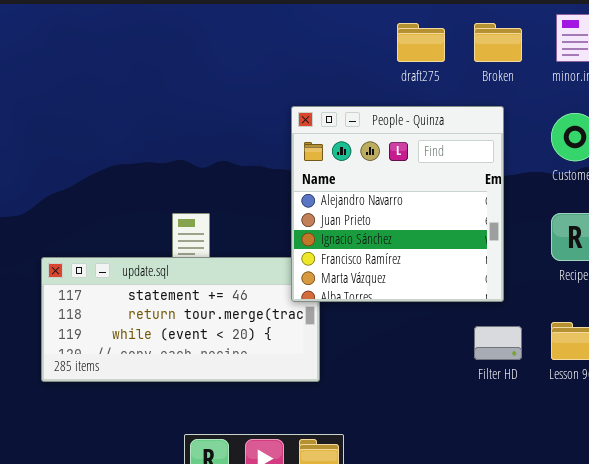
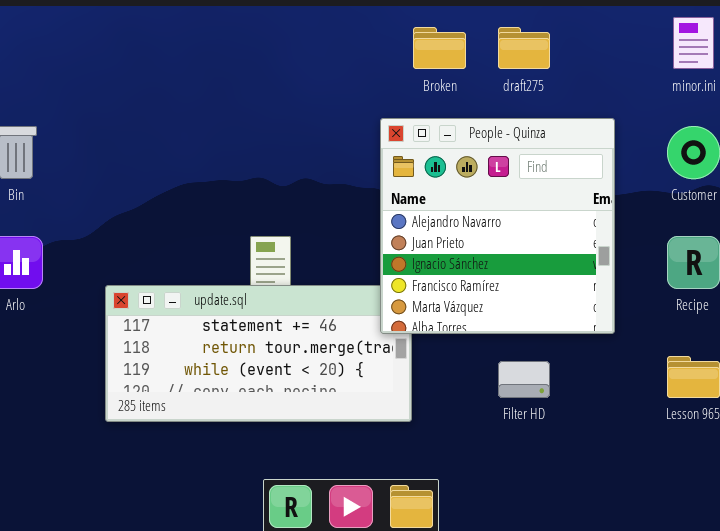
Broken: [474,23,522,62] -> [413,27,466,69], moved
Filter HD: [474,326,522,360] -> [498,361,550,398], moved

